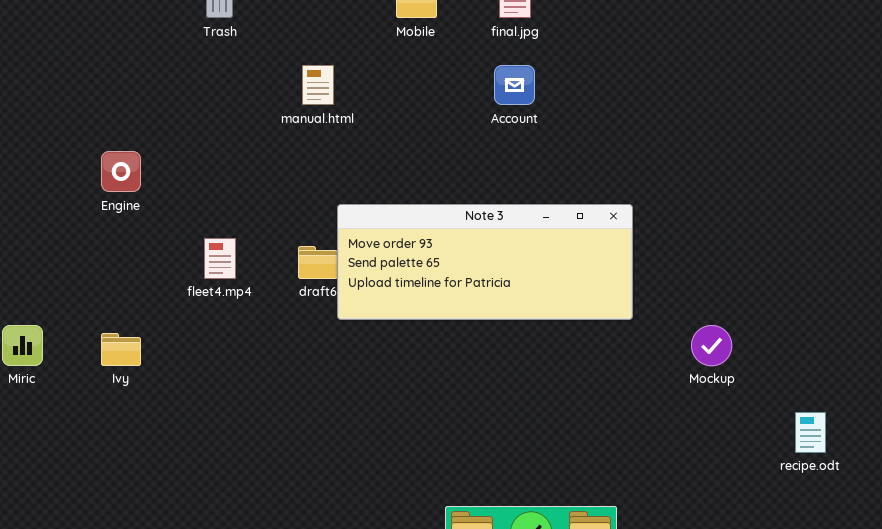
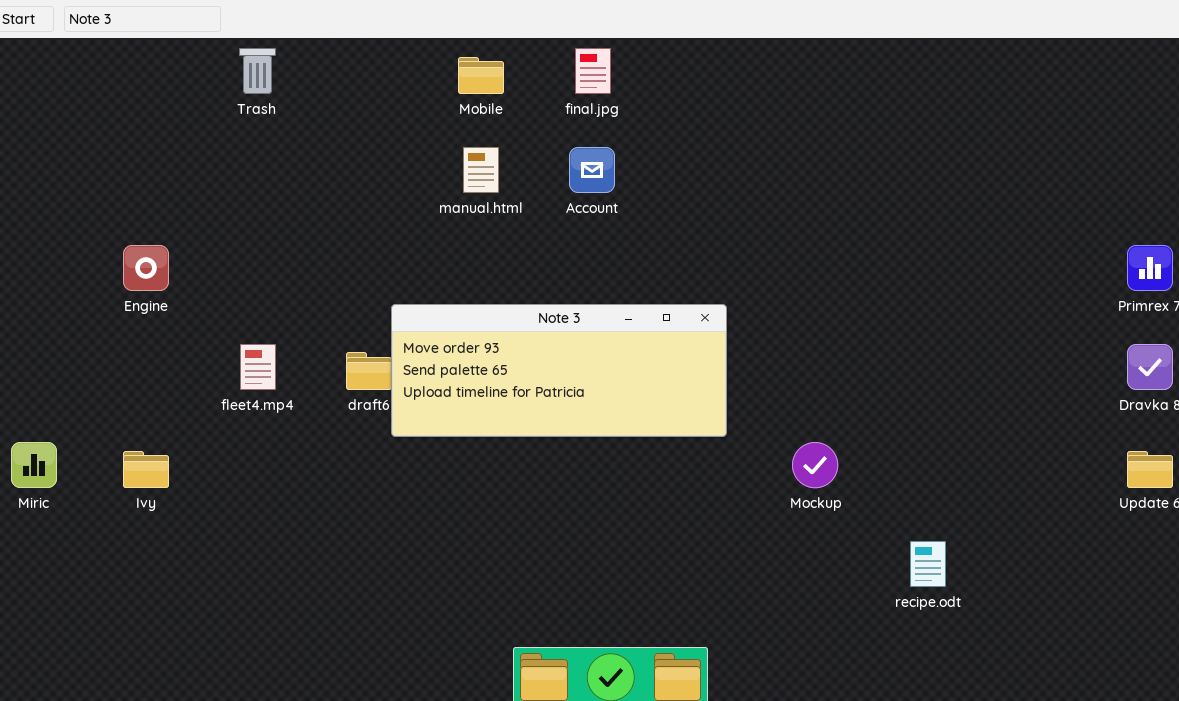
manual.html: [302,65,334,105] -> [463,147,499,193], moved

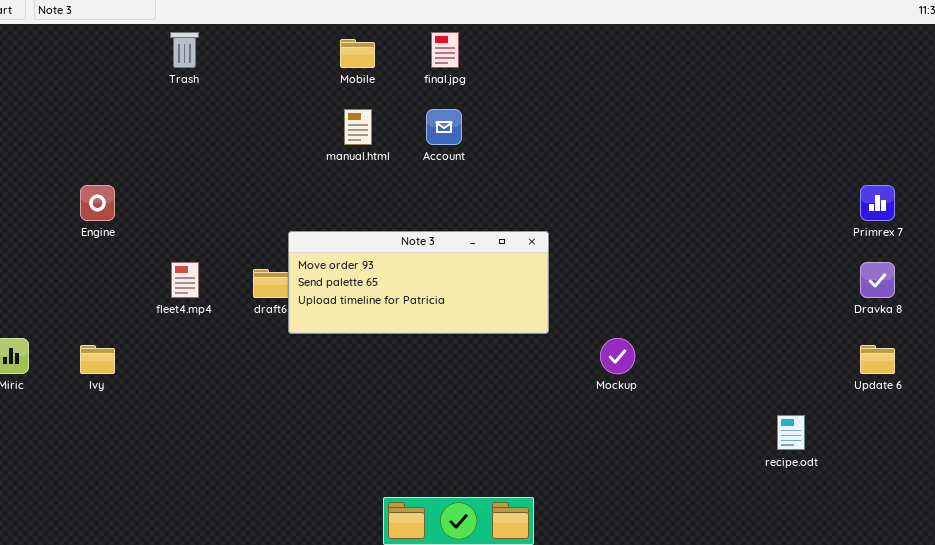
recipe.odt: [910,541,946,587] -> [777,415,805,450], moved

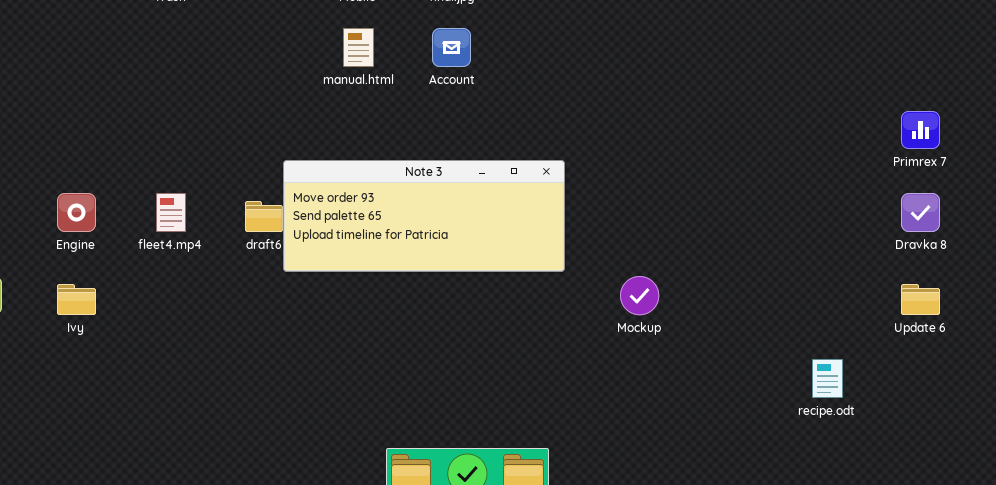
Engine: [80,185,115,221] -> [57,193,96,232], moved

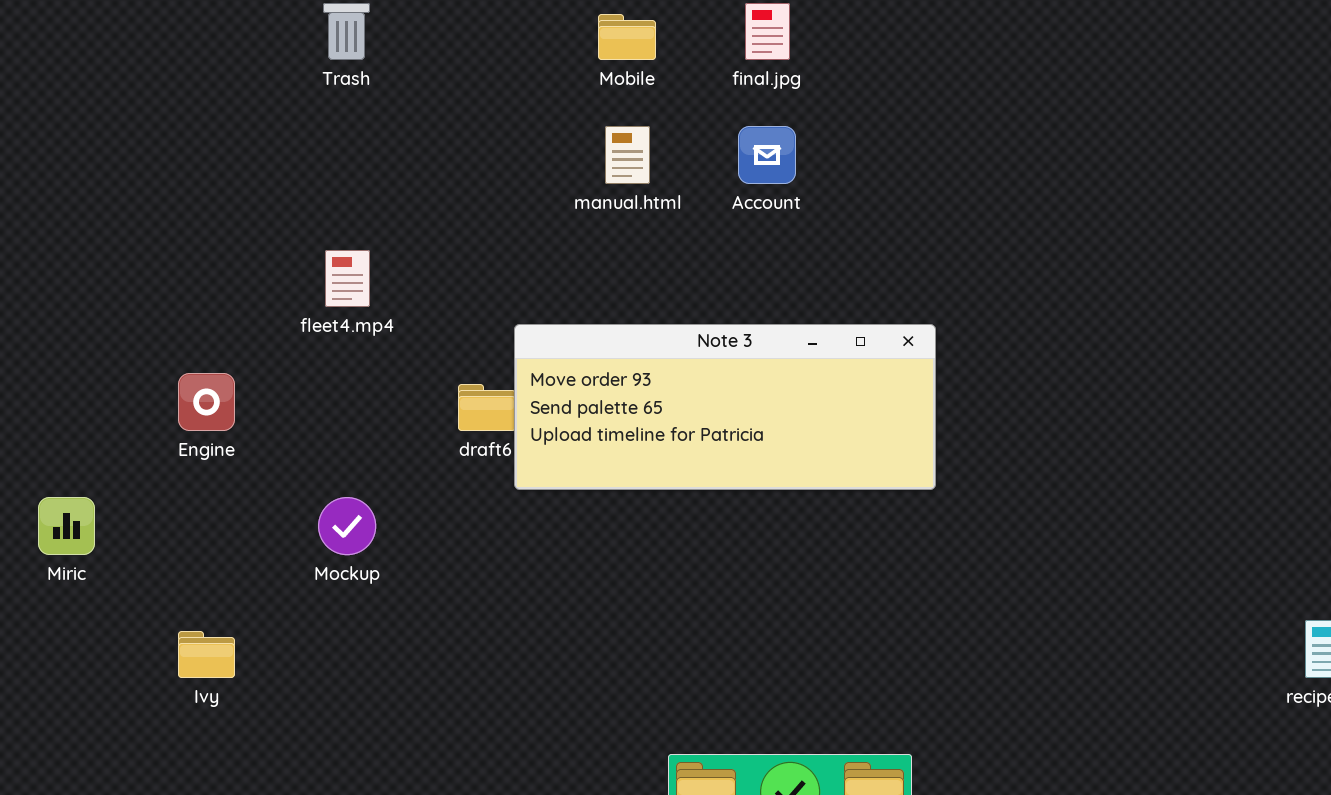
fleet4.mp4: [156,193,186,232] -> [325,250,370,307], moved
Mockup: [620,276,659,315] -> [318,497,376,555], moved
Ivy: [57,284,96,315] -> [178,631,235,678], moved

